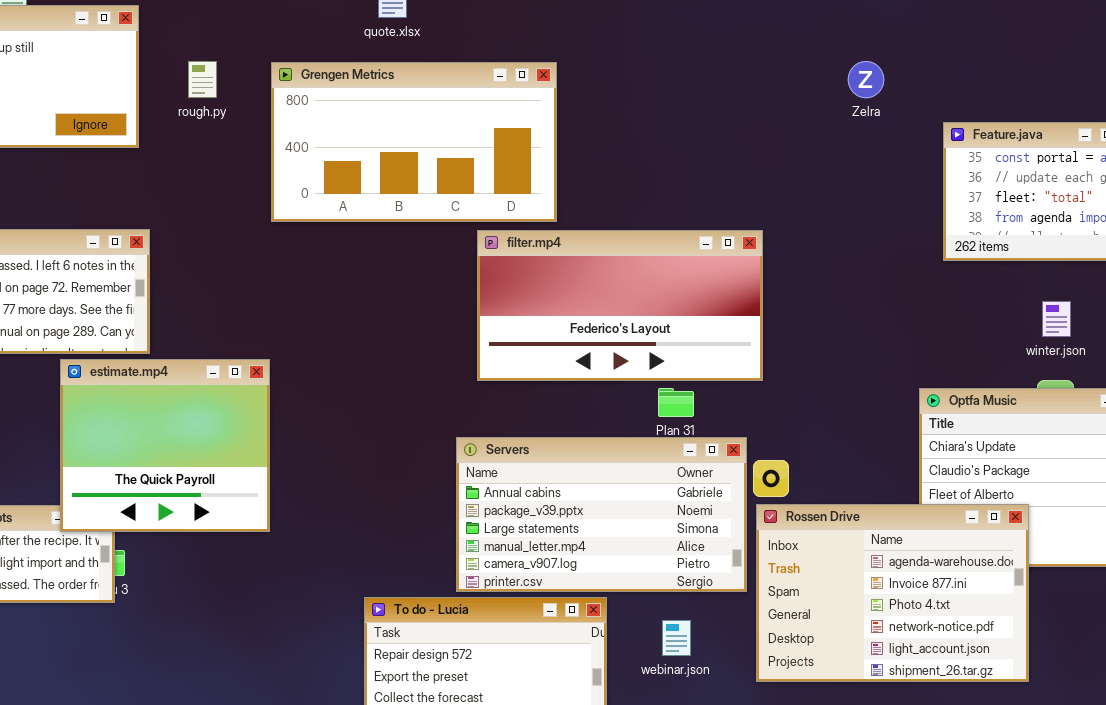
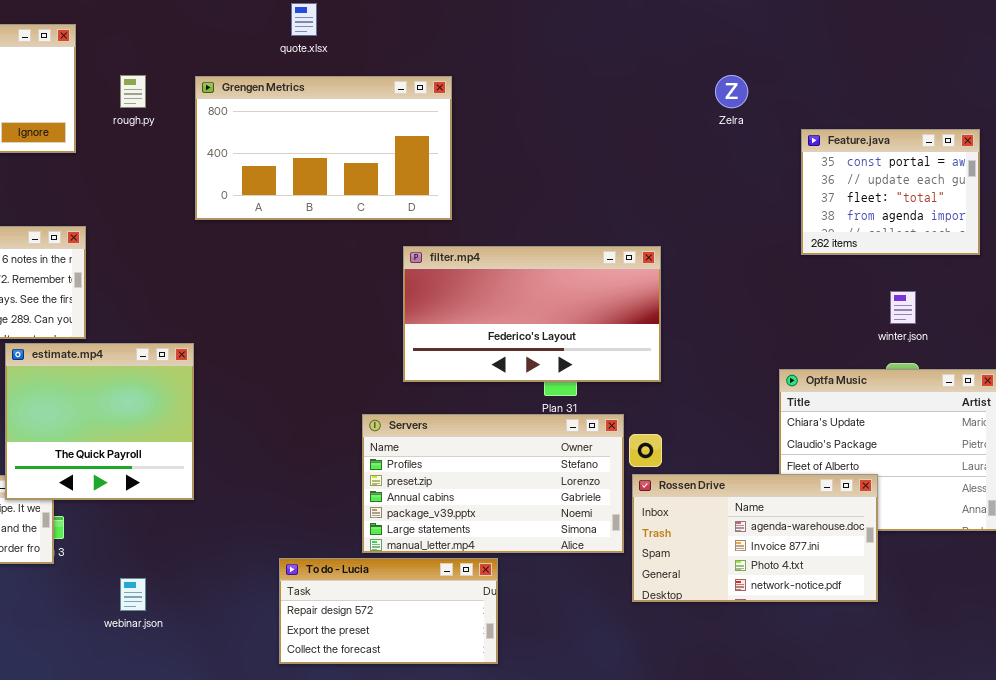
filter.mp4: [477,230,763,381] -> [403,246,661,382], moved
Servers: [456,437,747,592] -> [362,414,624,553], scrolled up 2 rows
Rossen Drive: [756,504,1029,682] -> [632,474,878,602], resized
webinar.json: [662,620,691,656] -> [120,578,146,611], moved

